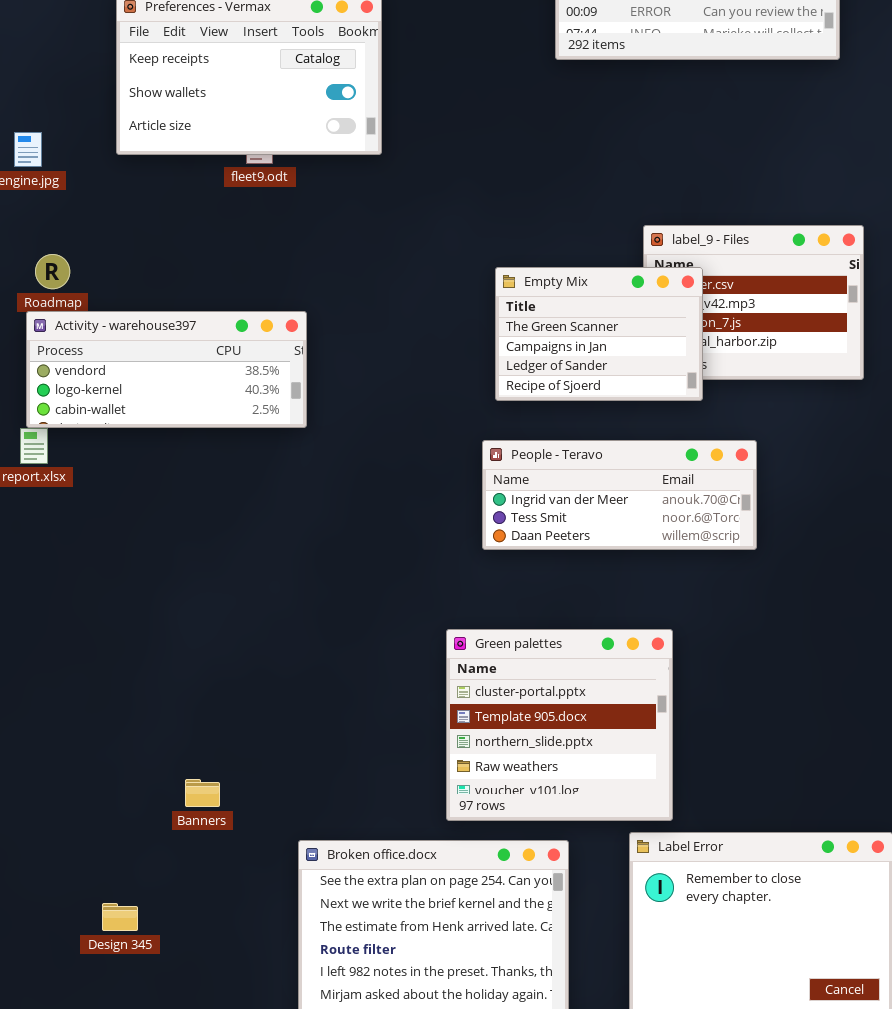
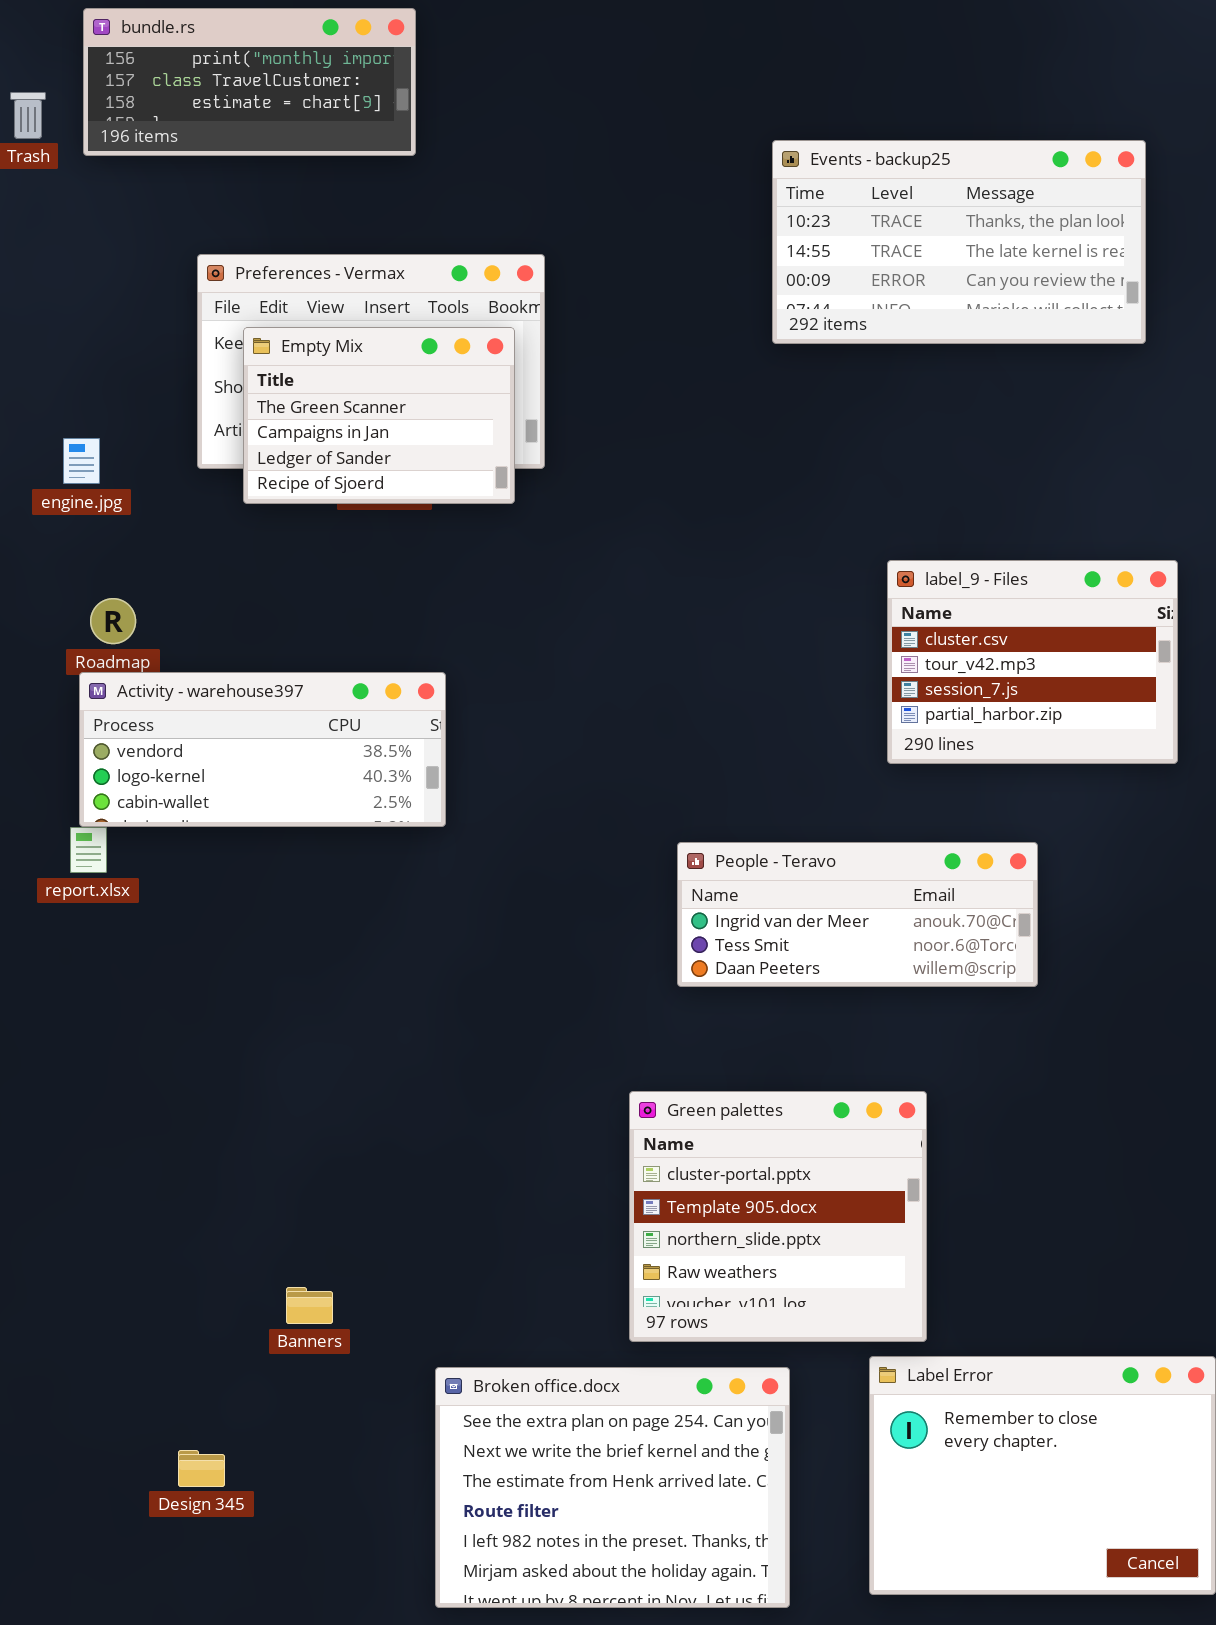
Empty Mix: [495,267,703,401] -> [243,327,515,504], moved

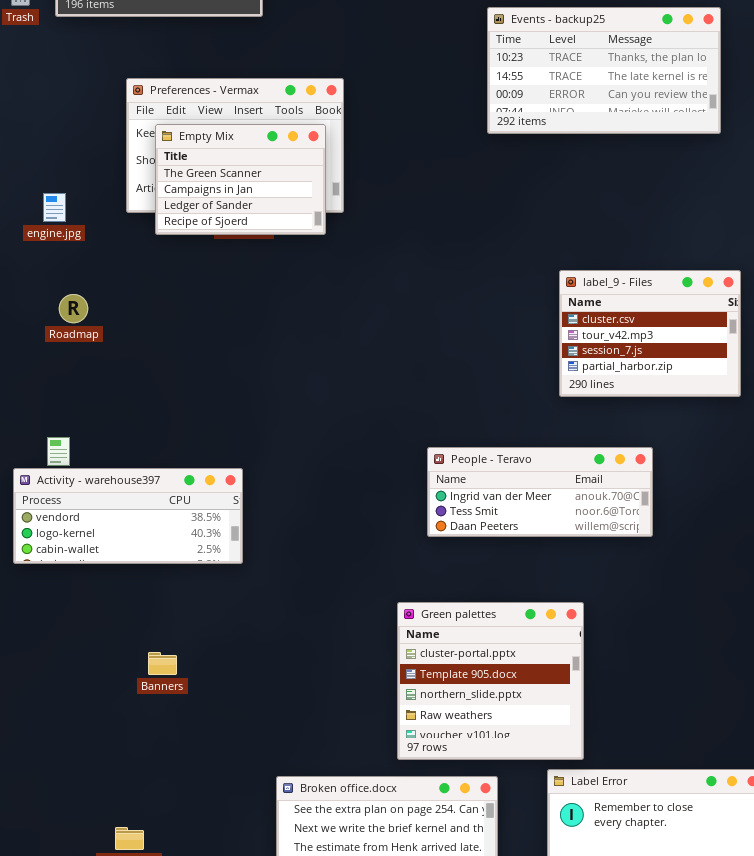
Activity - warehouse397: [79,672,446,827] -> [13,468,243,564], moved
Banners: [286,1287,333,1324] -> [148,652,177,675], moved

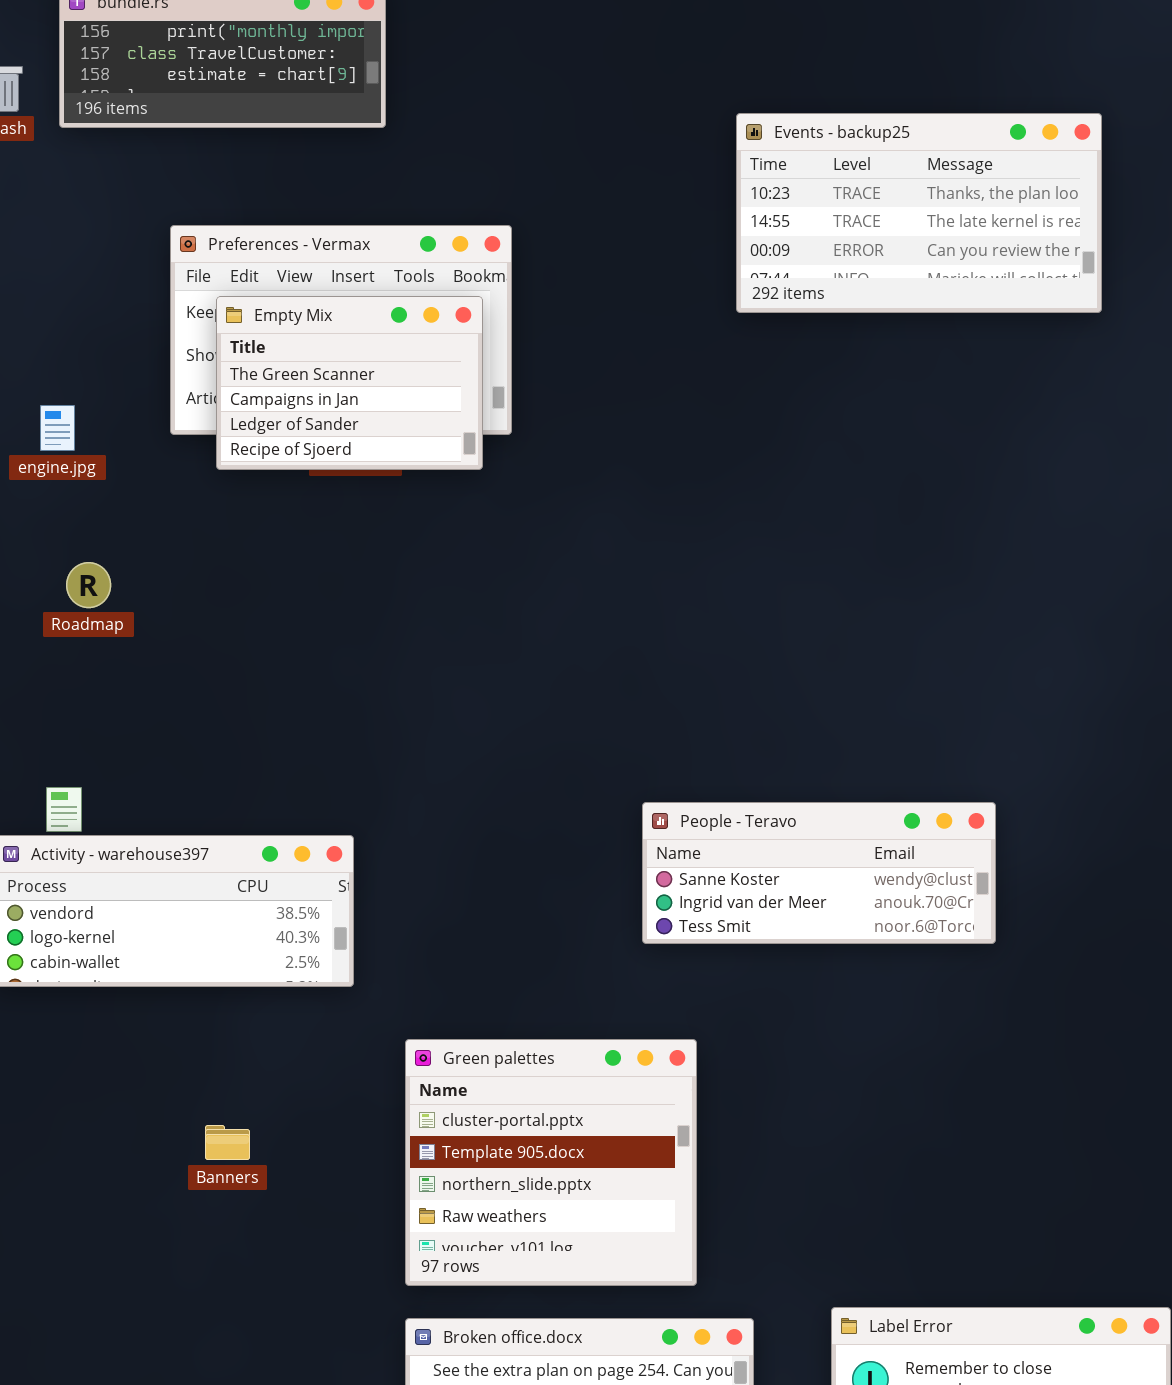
label_9 - Files: [559,270,741,397] -> none, closed
People - Teravo: [427,447,653,537] -> [642,802,996,944], scrolled up 1 row
Green palettes: [397,602,584,760] -> [405,1039,697,1286], moved

